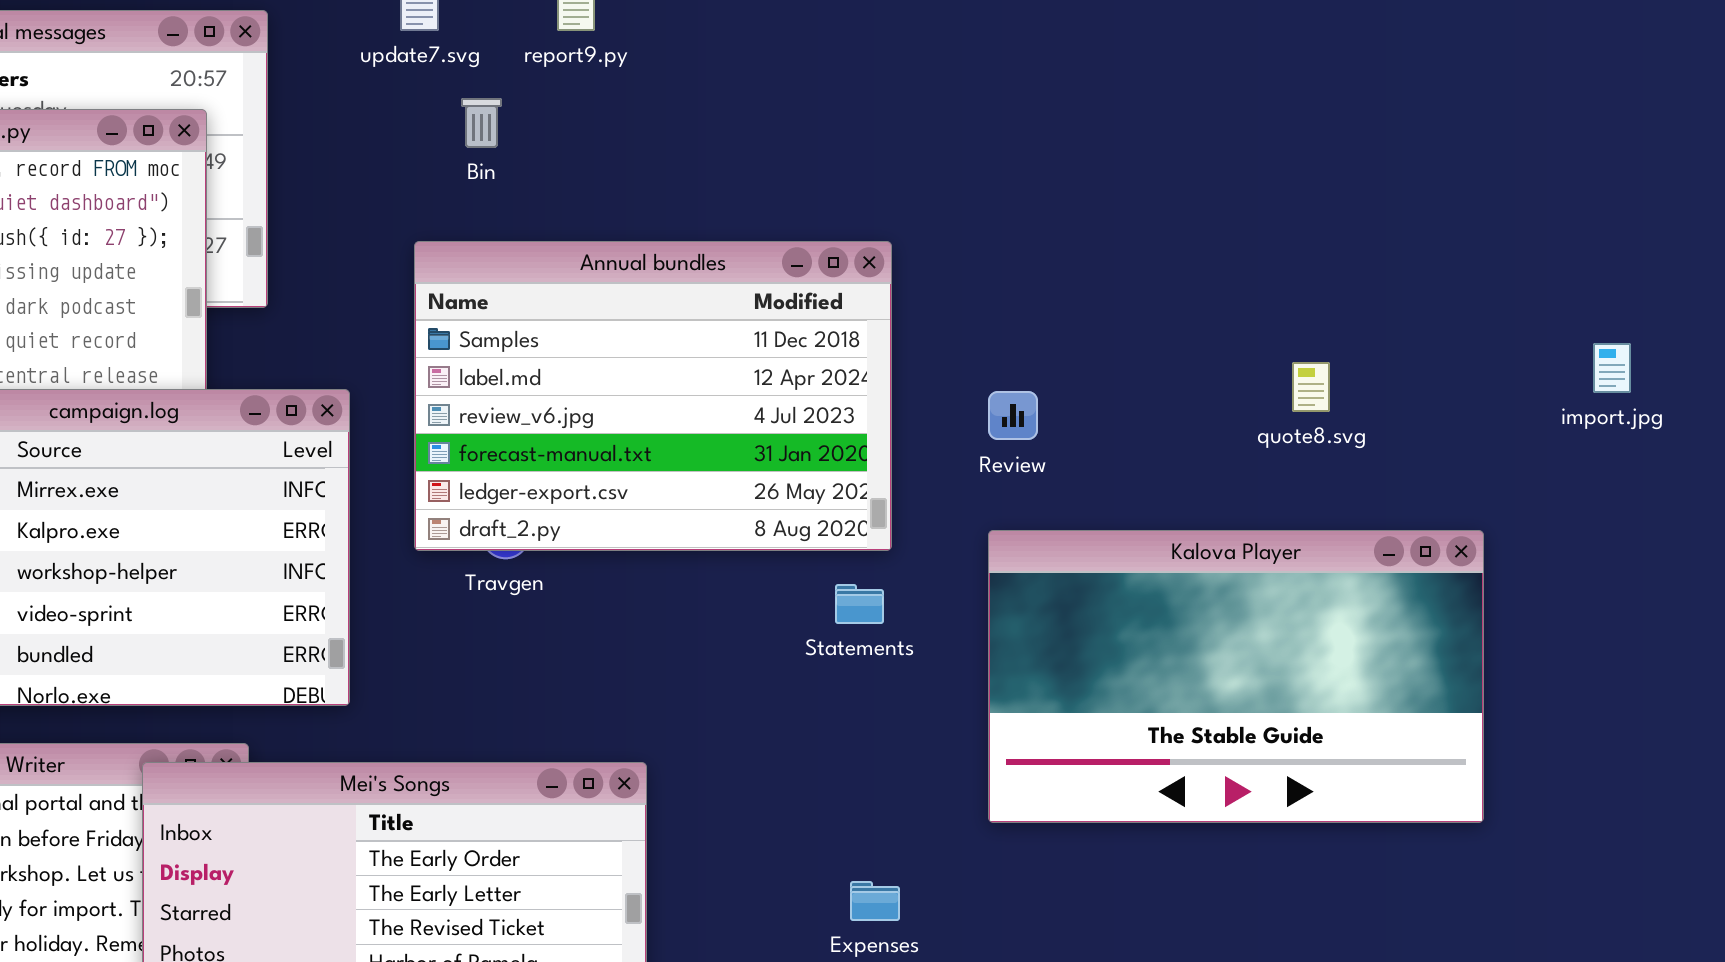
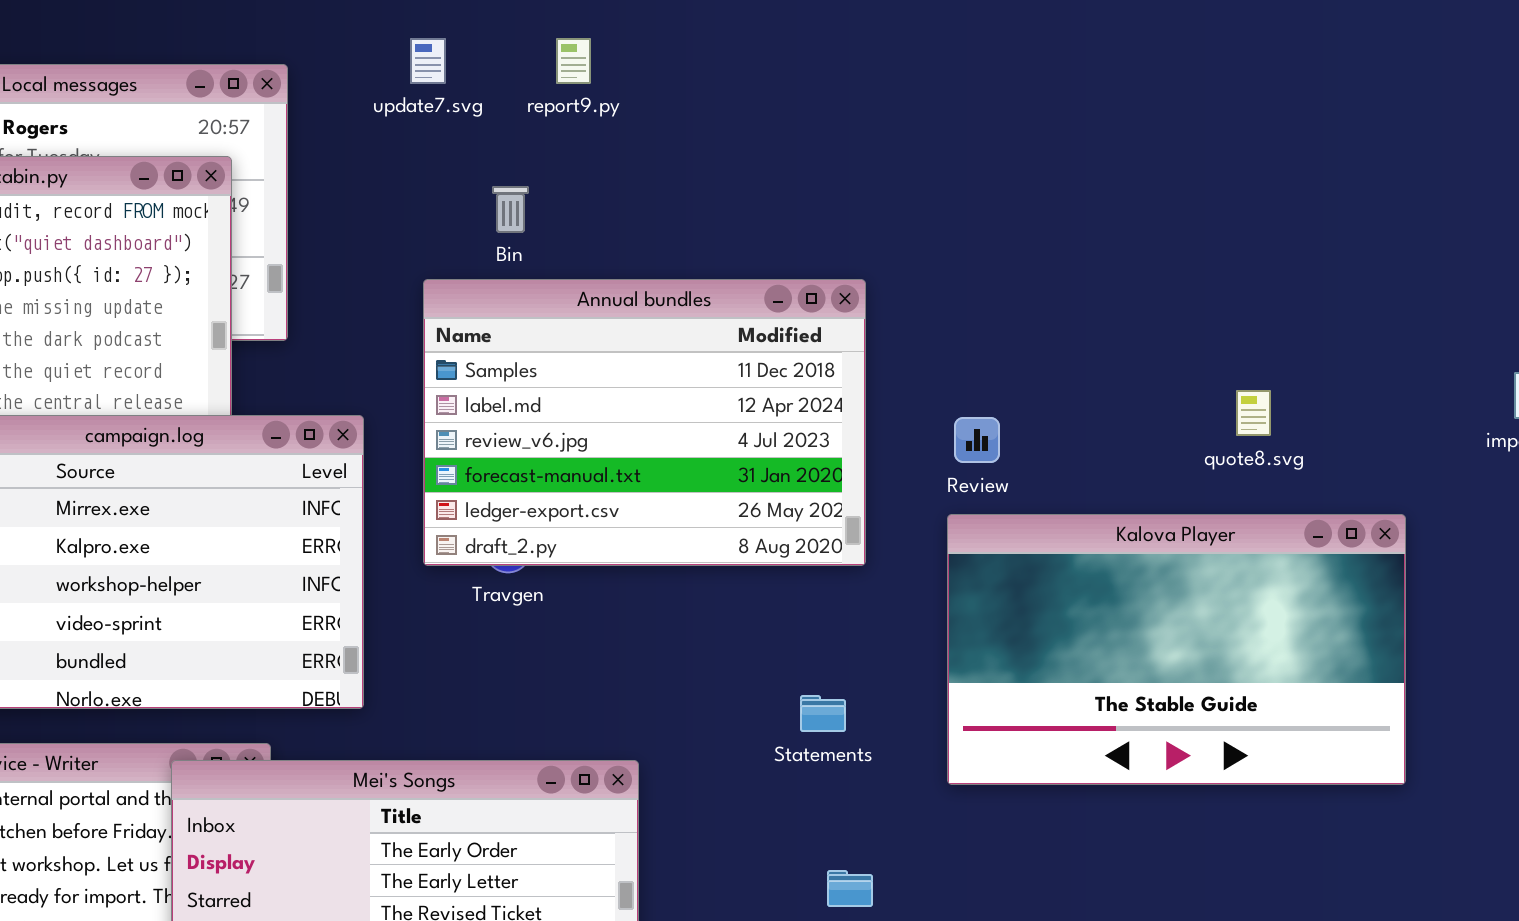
Bin: [461,98,502,148] -> [492,186,529,233], moved
Kalova Player: [988,530,1484,823] -> [947,514,1406,785], moved
Statements: [835,584,884,624] -> [800,695,846,732], moved

